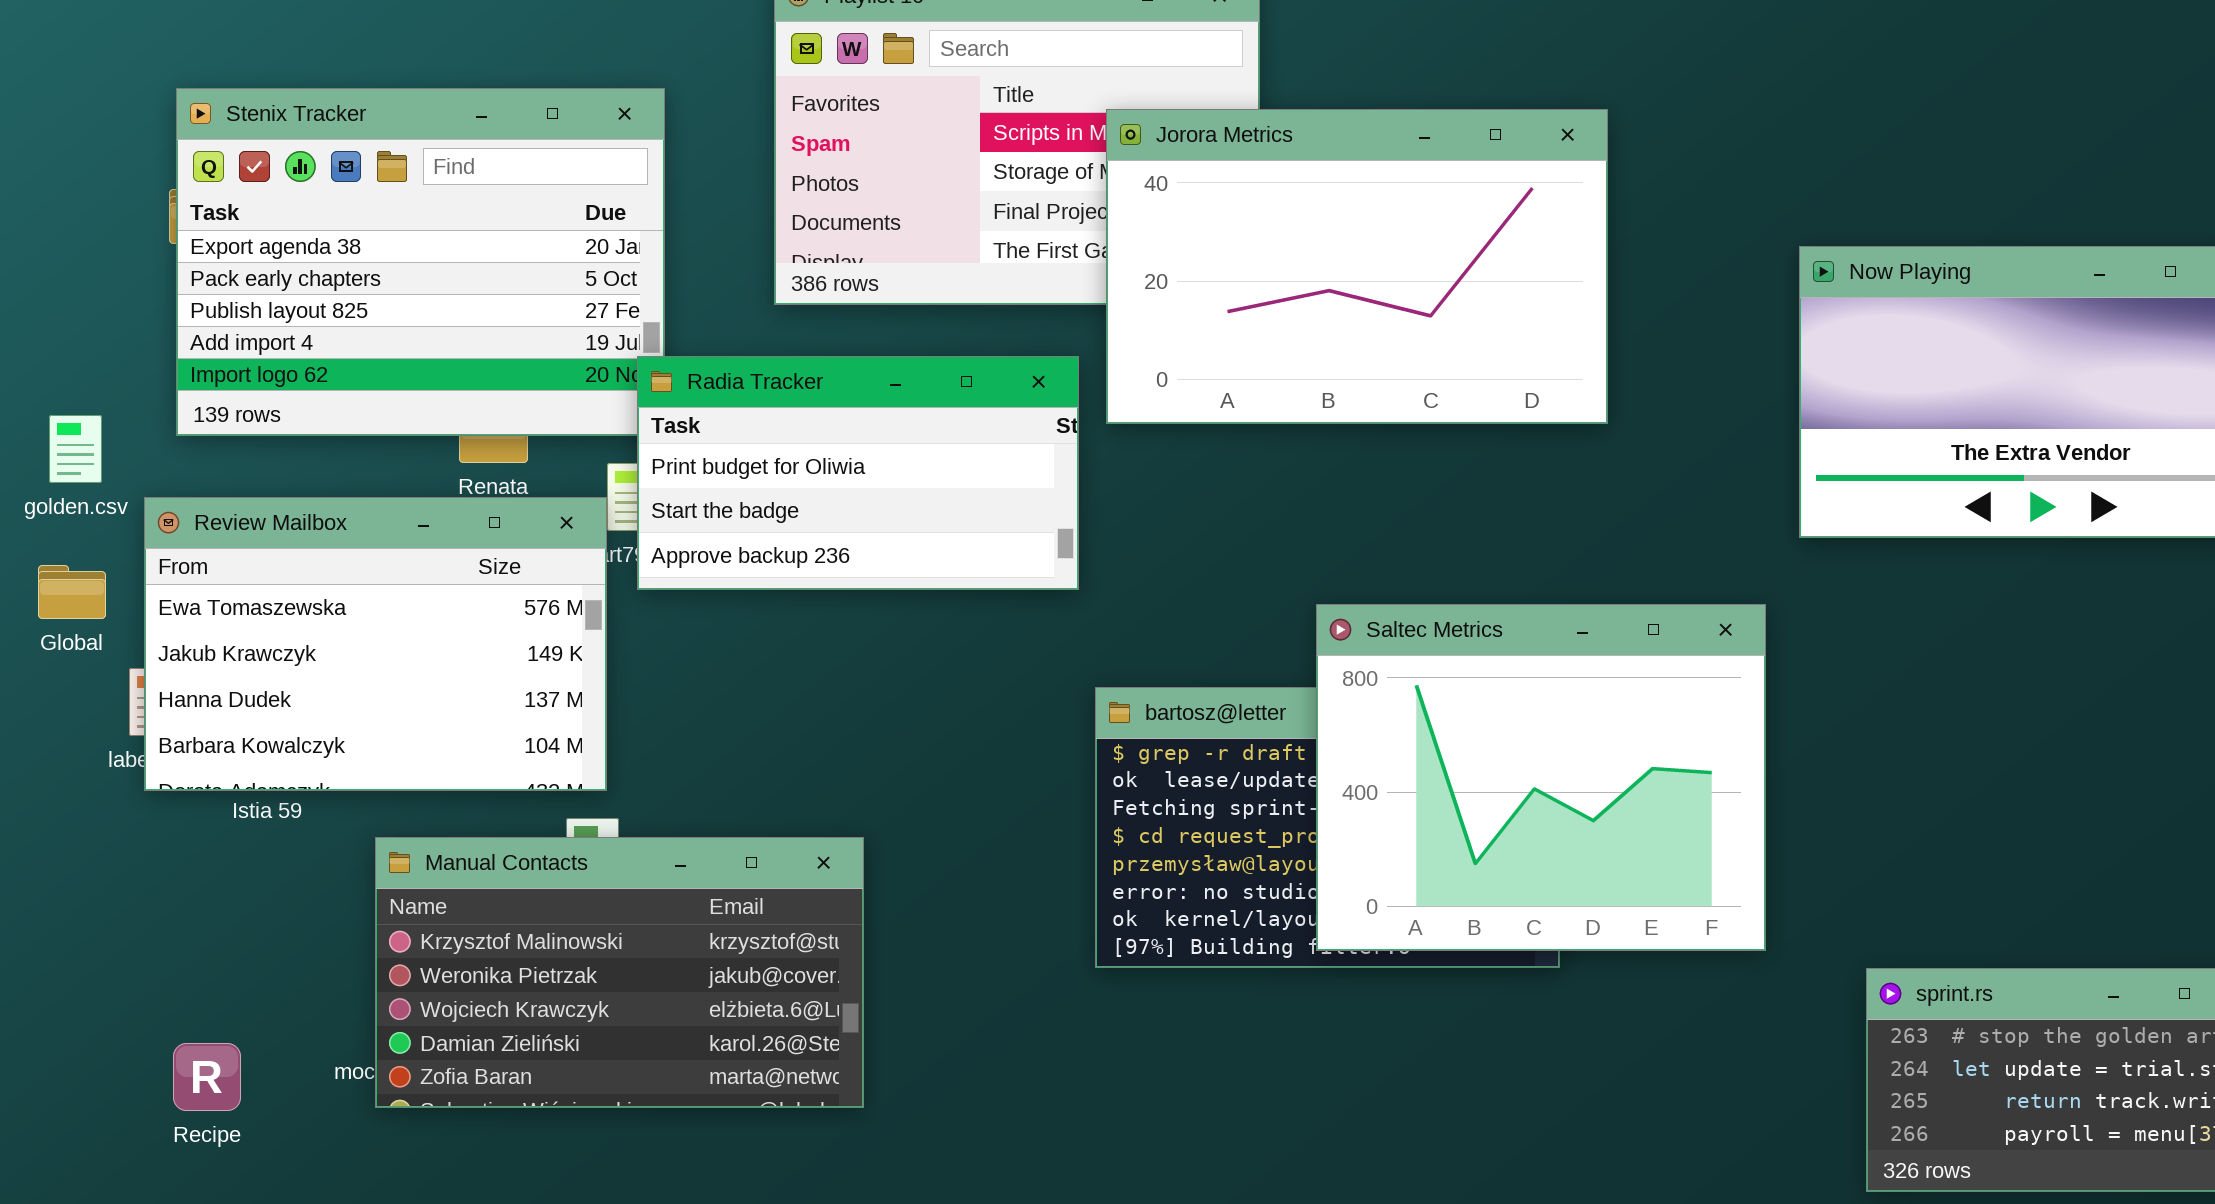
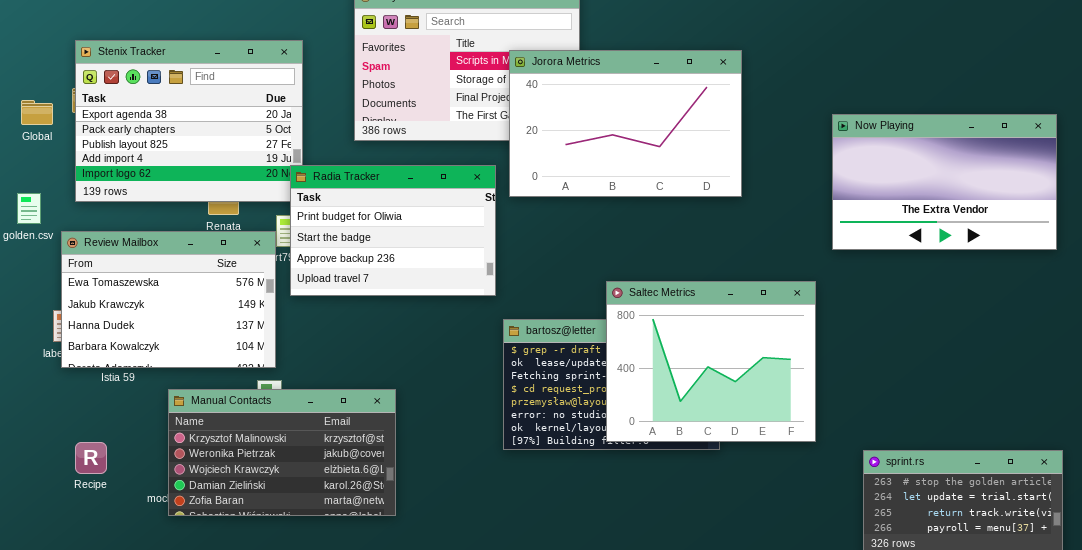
Radia Tracker: [637,356,1079,590] -> [290,165,496,296], resized
Global: [38,565,106,619] -> [21,100,53,125], moved
Recipe: [173,1043,241,1111] -> [75,442,107,474], moved

